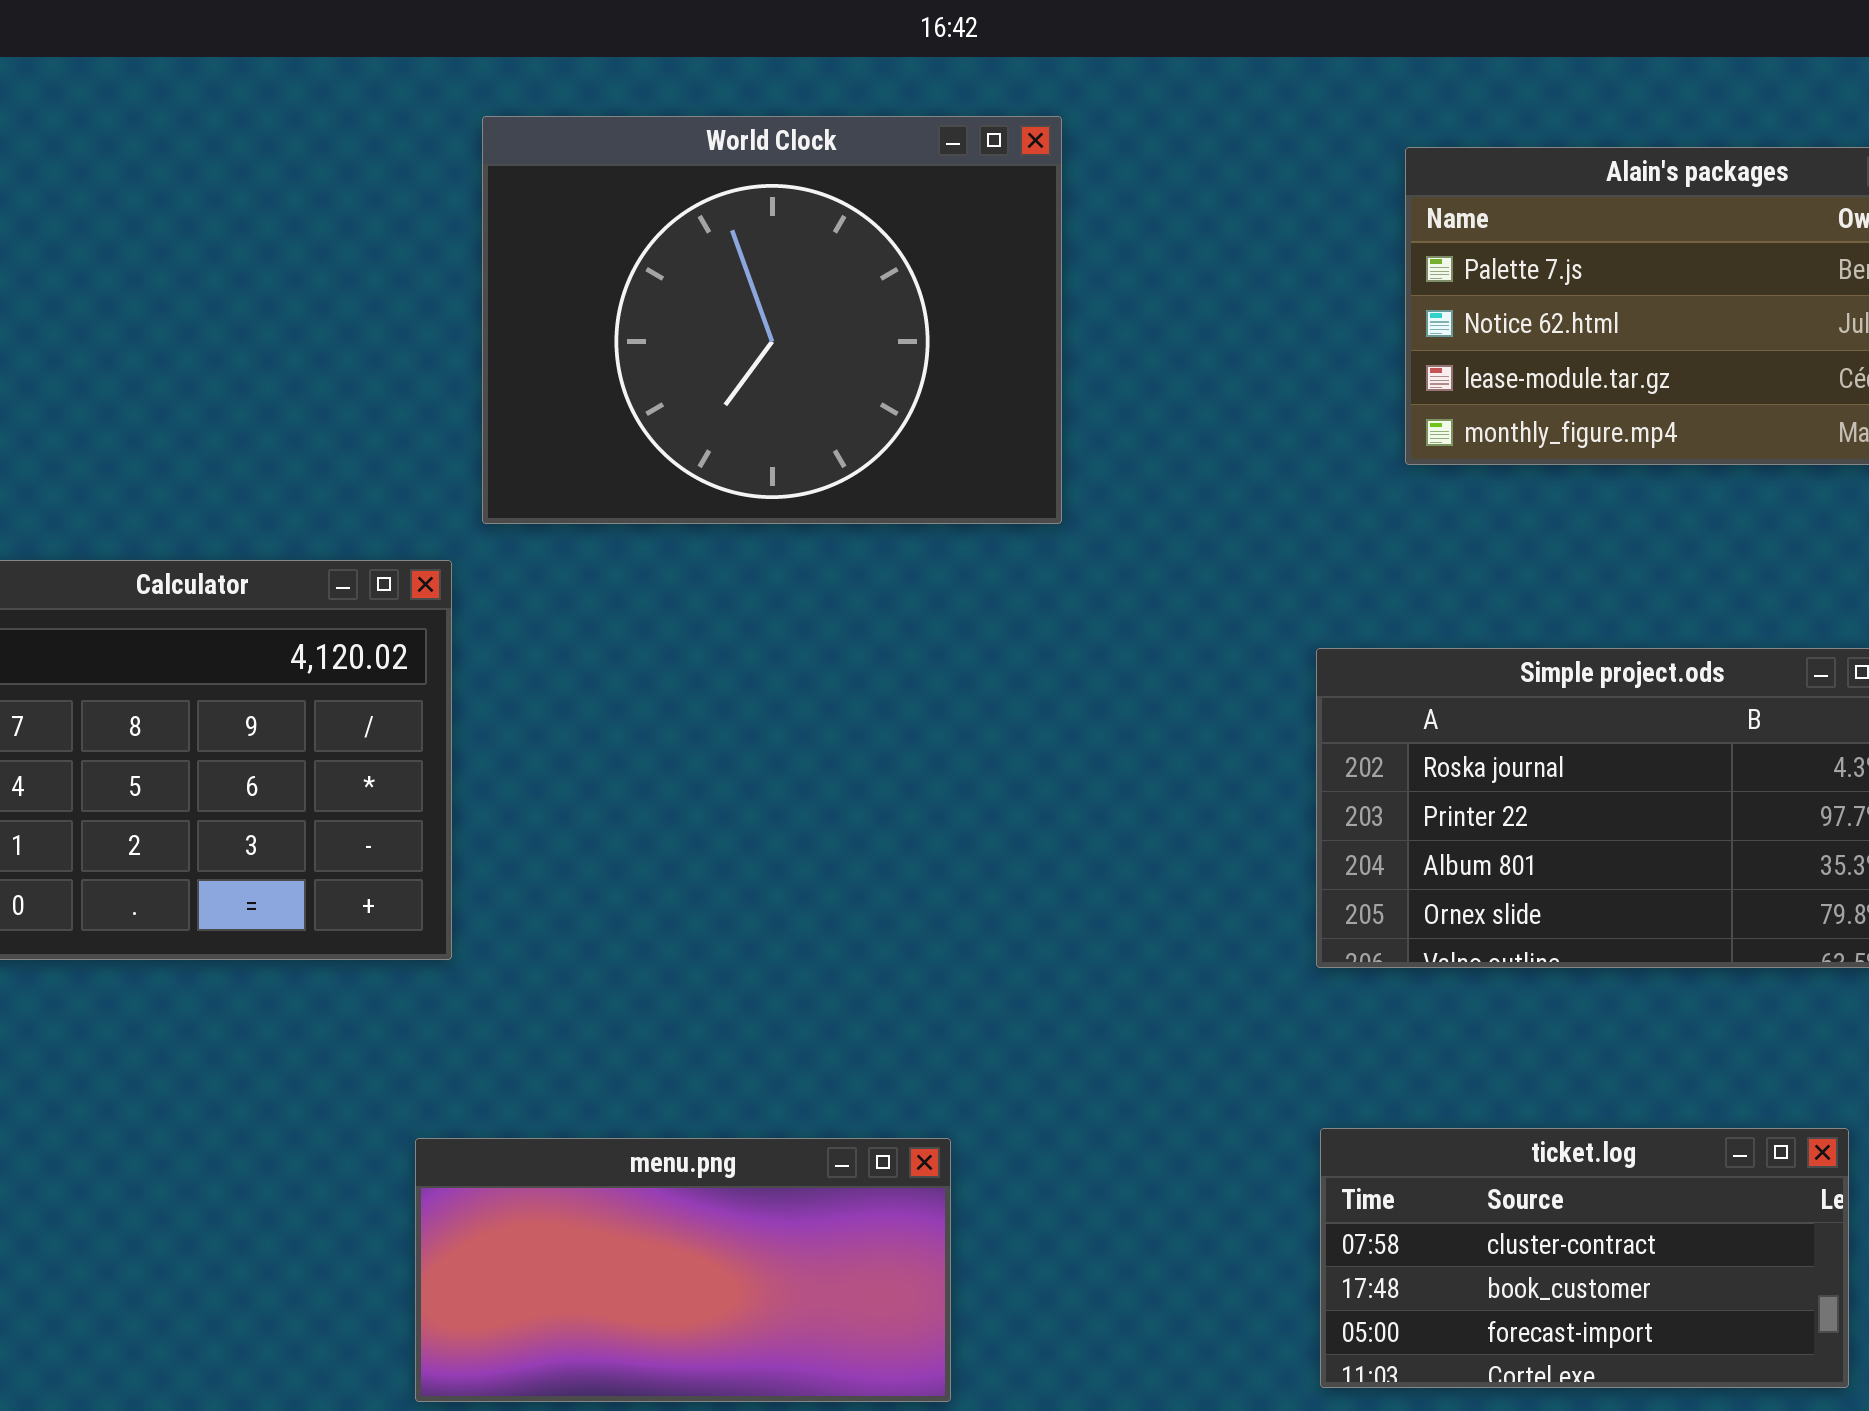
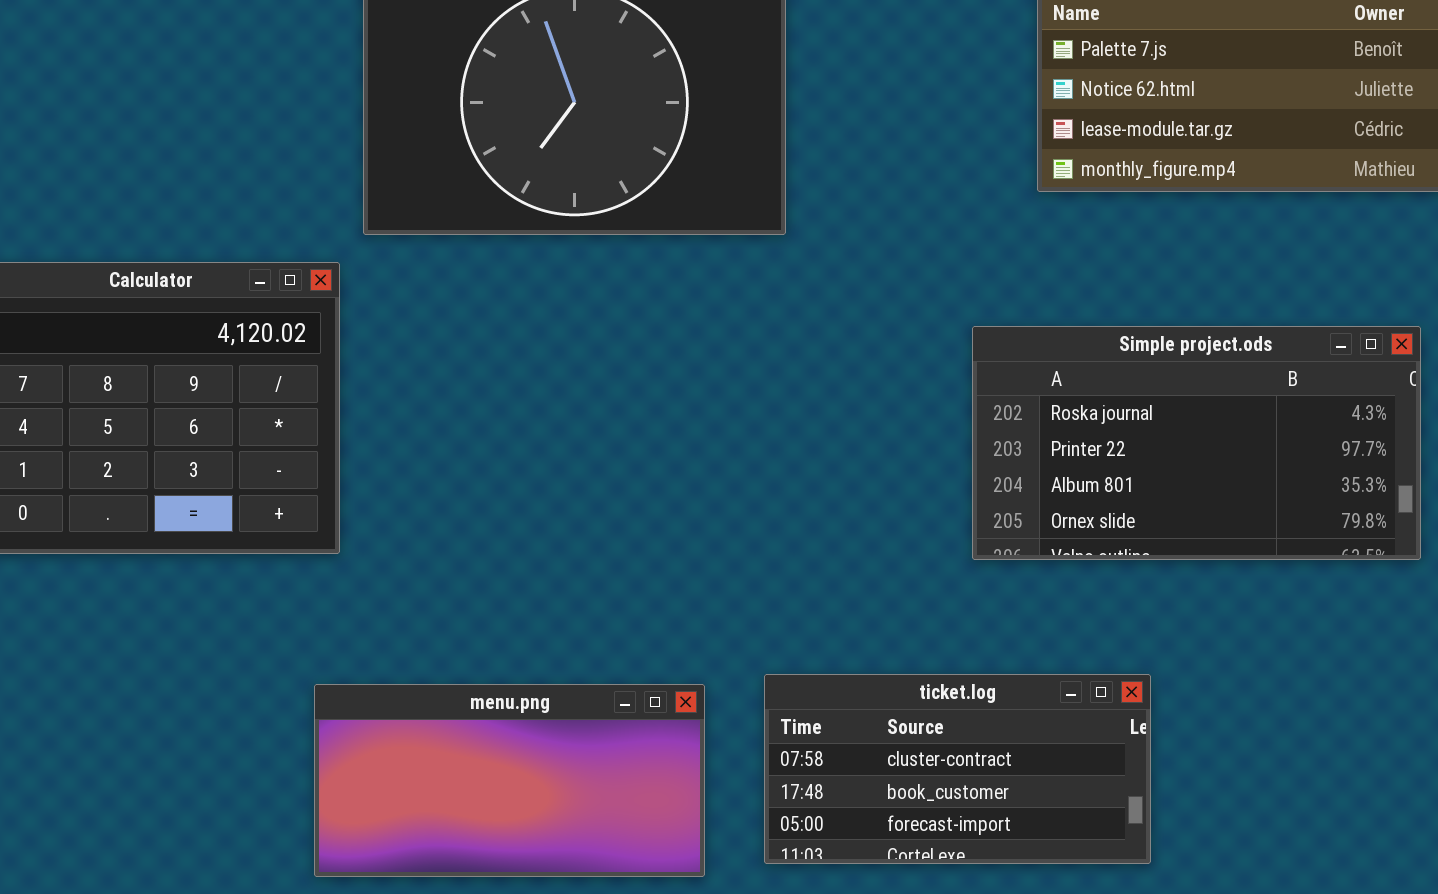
ticket.log: [1320,1128,1849,1388] -> [764,674,1151,864], moved

